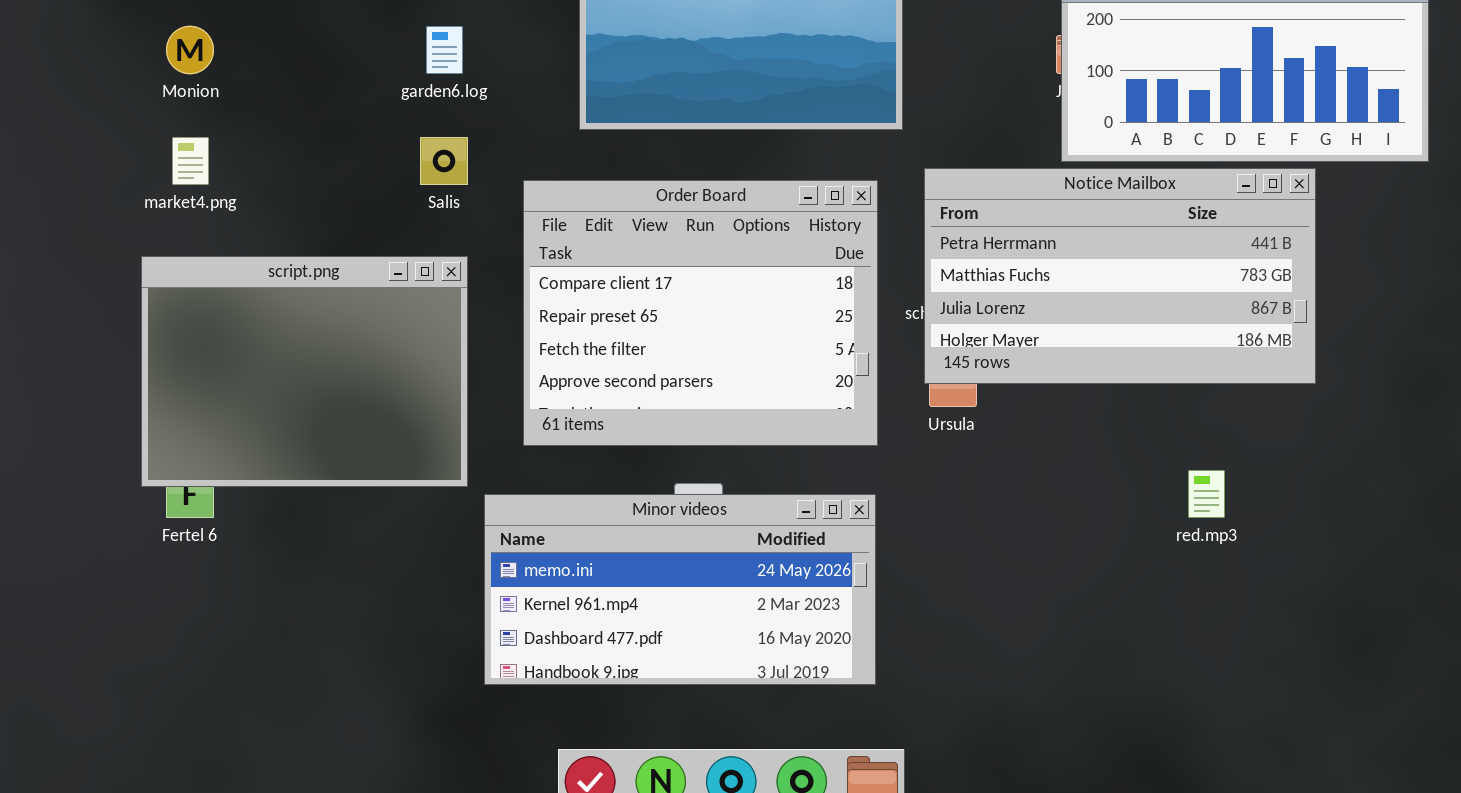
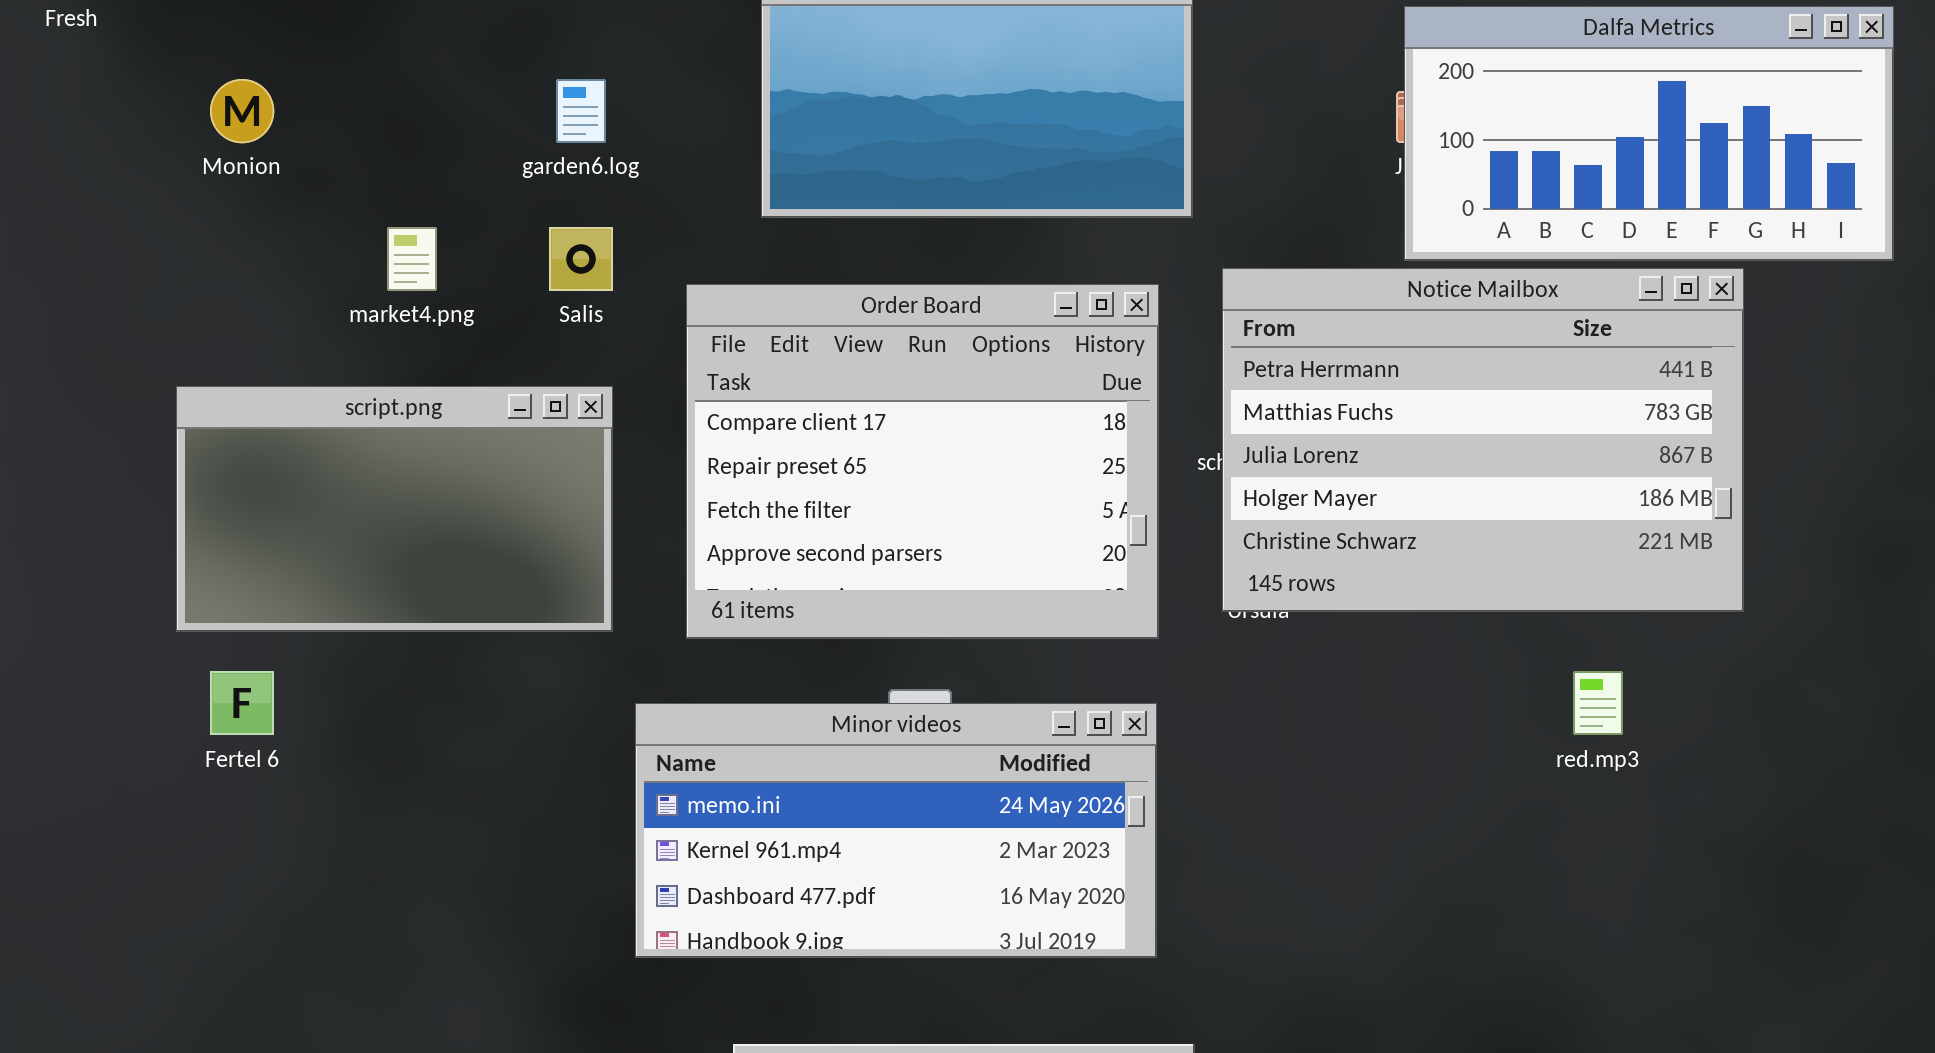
market4.png: [172,137,209,185] -> [387,227,437,291], moved
Notice Mailbox: [924,168,1316,384] -> [1222,268,1744,612], resized
script.png: [141,256,468,487] -> [176,386,613,632], resized

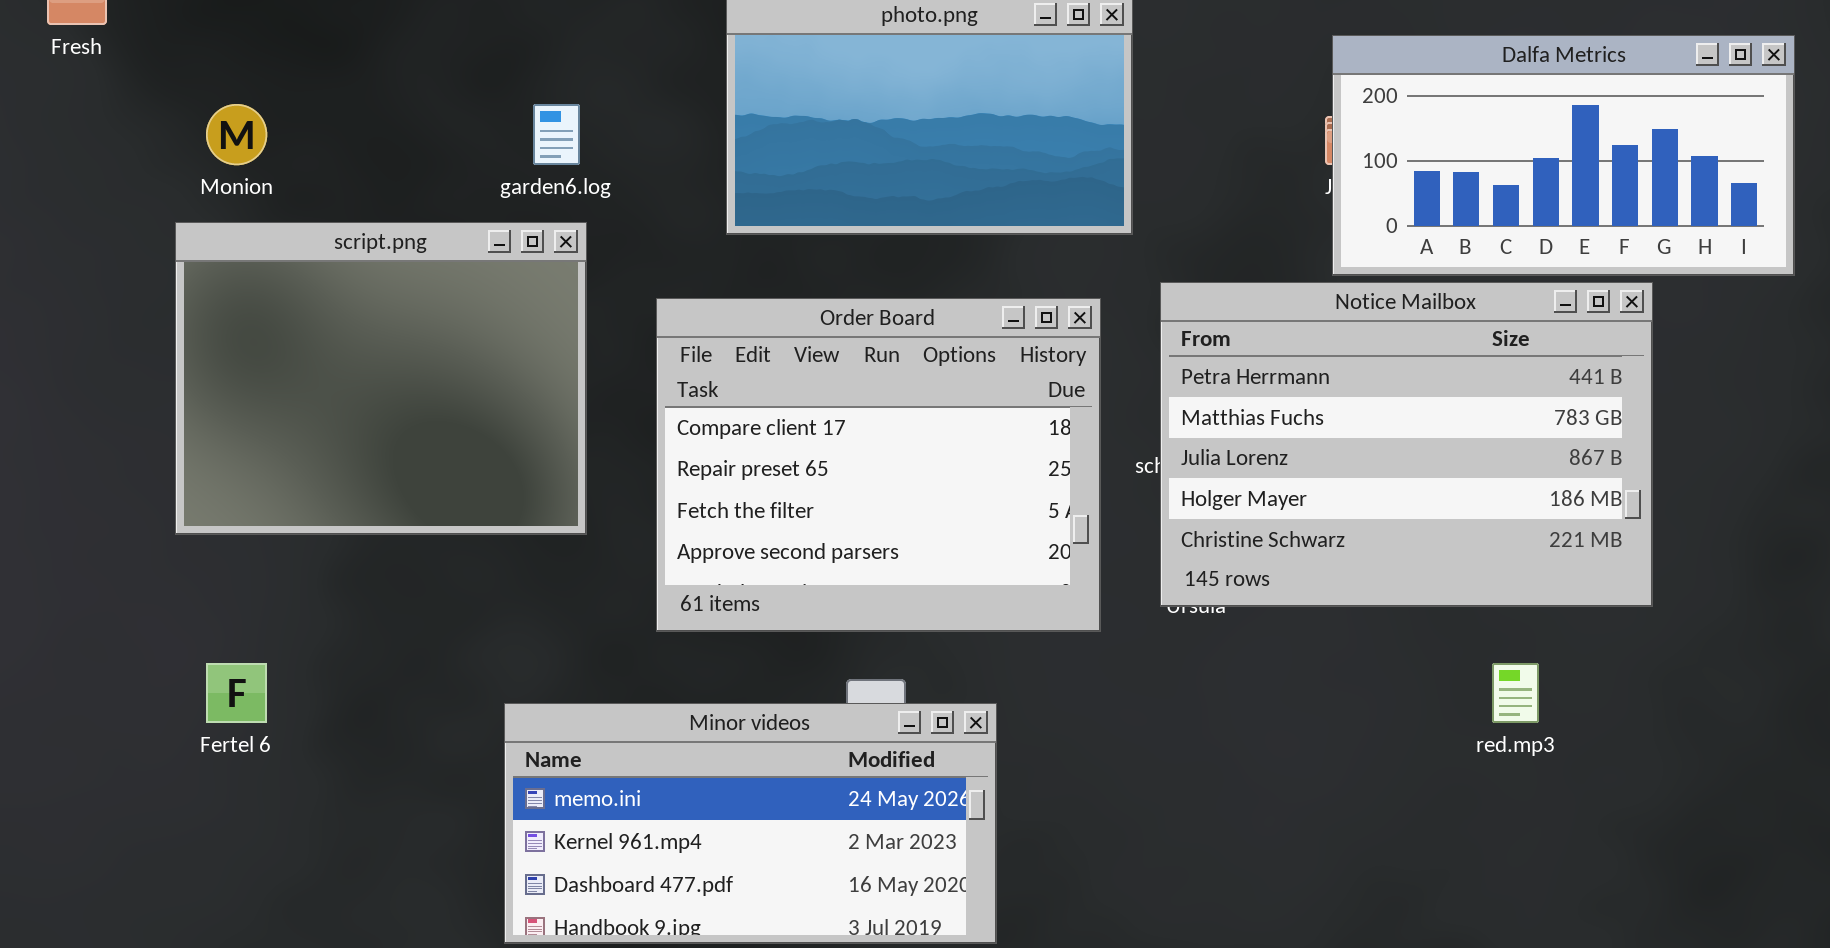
script.png: [176,386,613,632] -> [175,222,587,535], moved, resized
Minor videos: [635,703,1157,958] -> [504,703,997,944], moved

